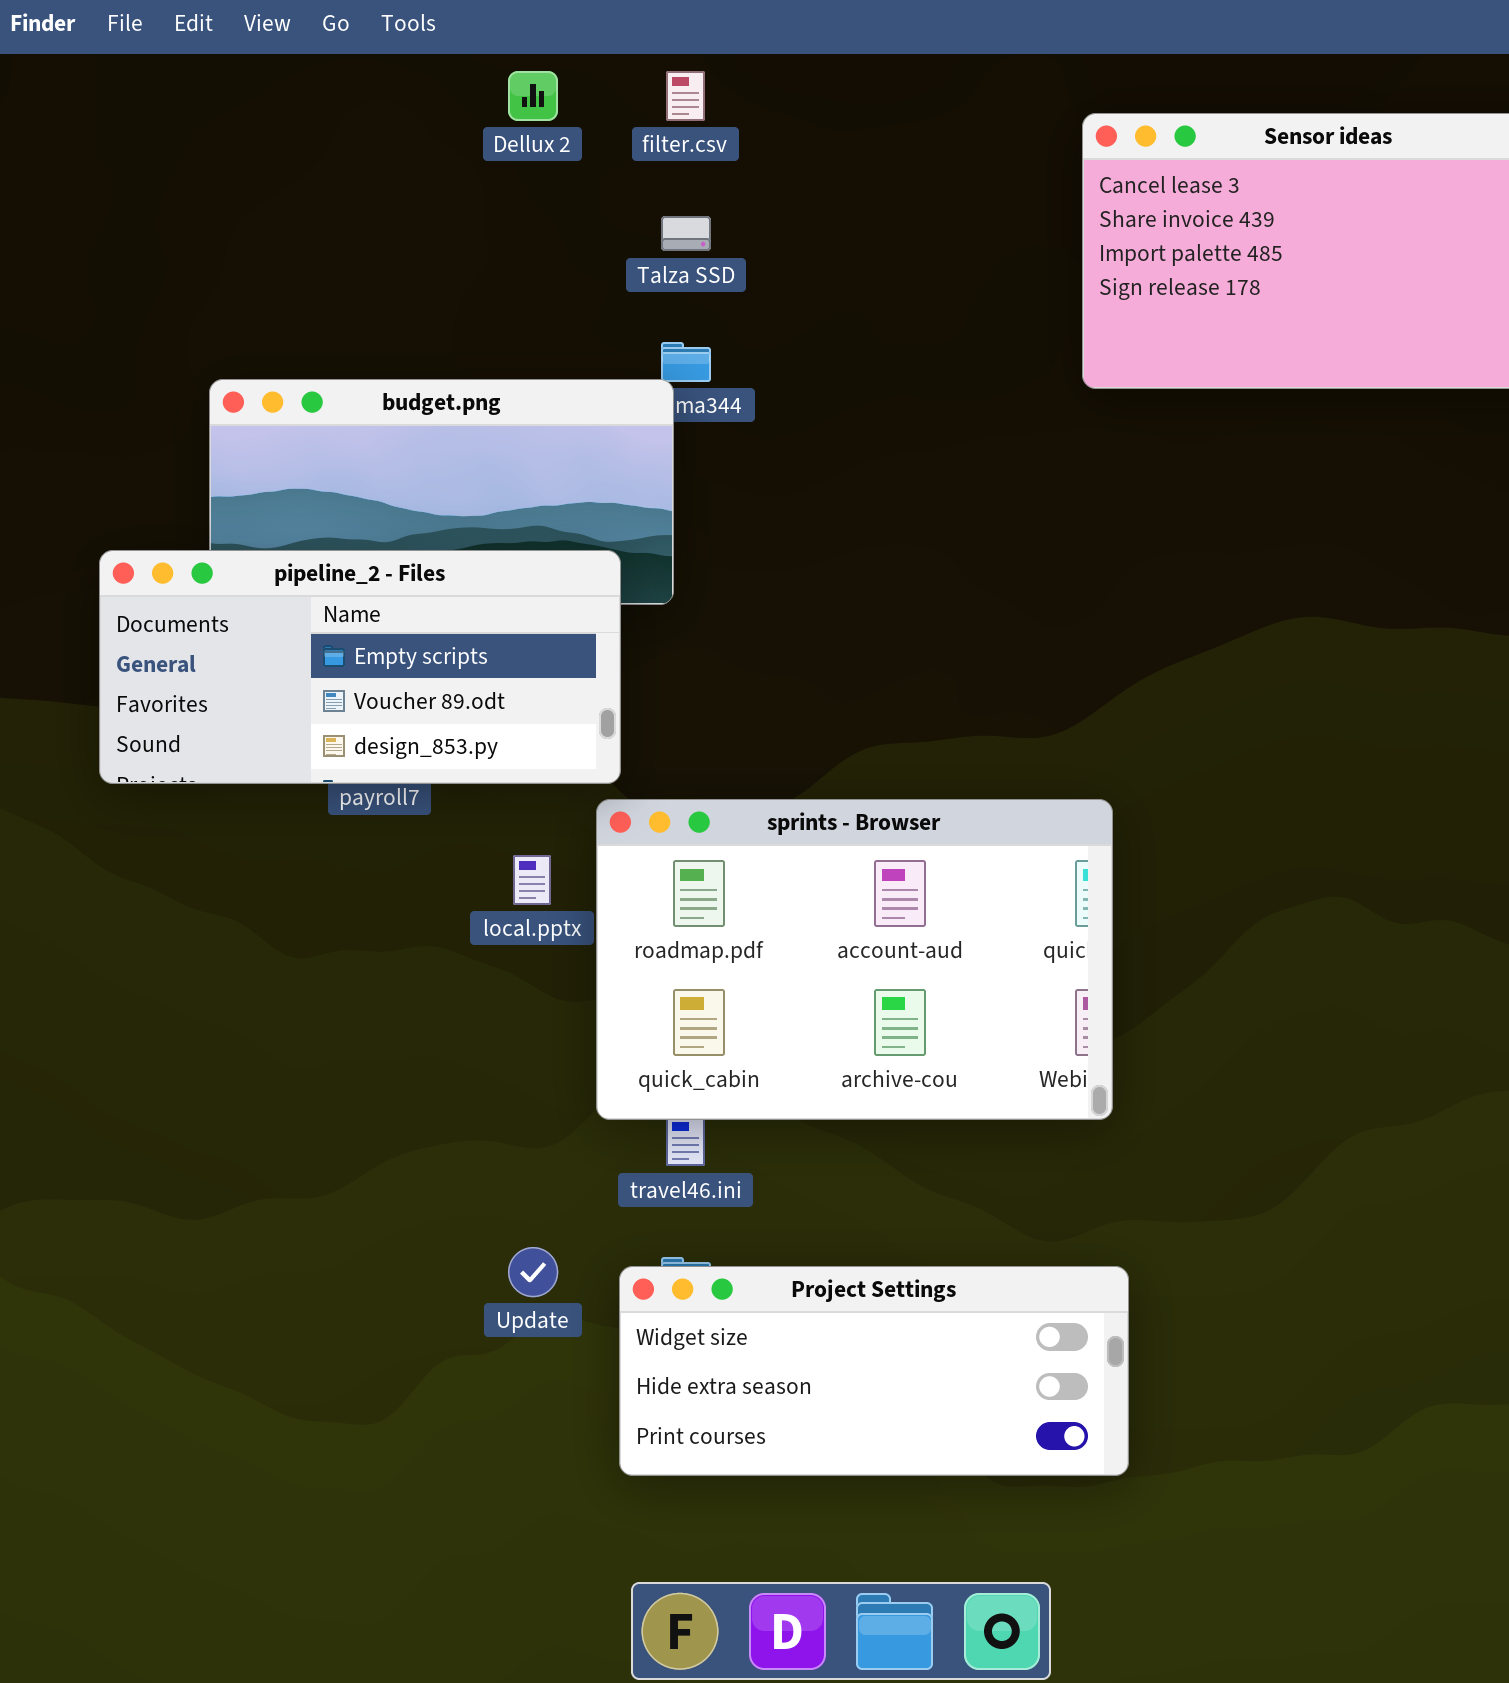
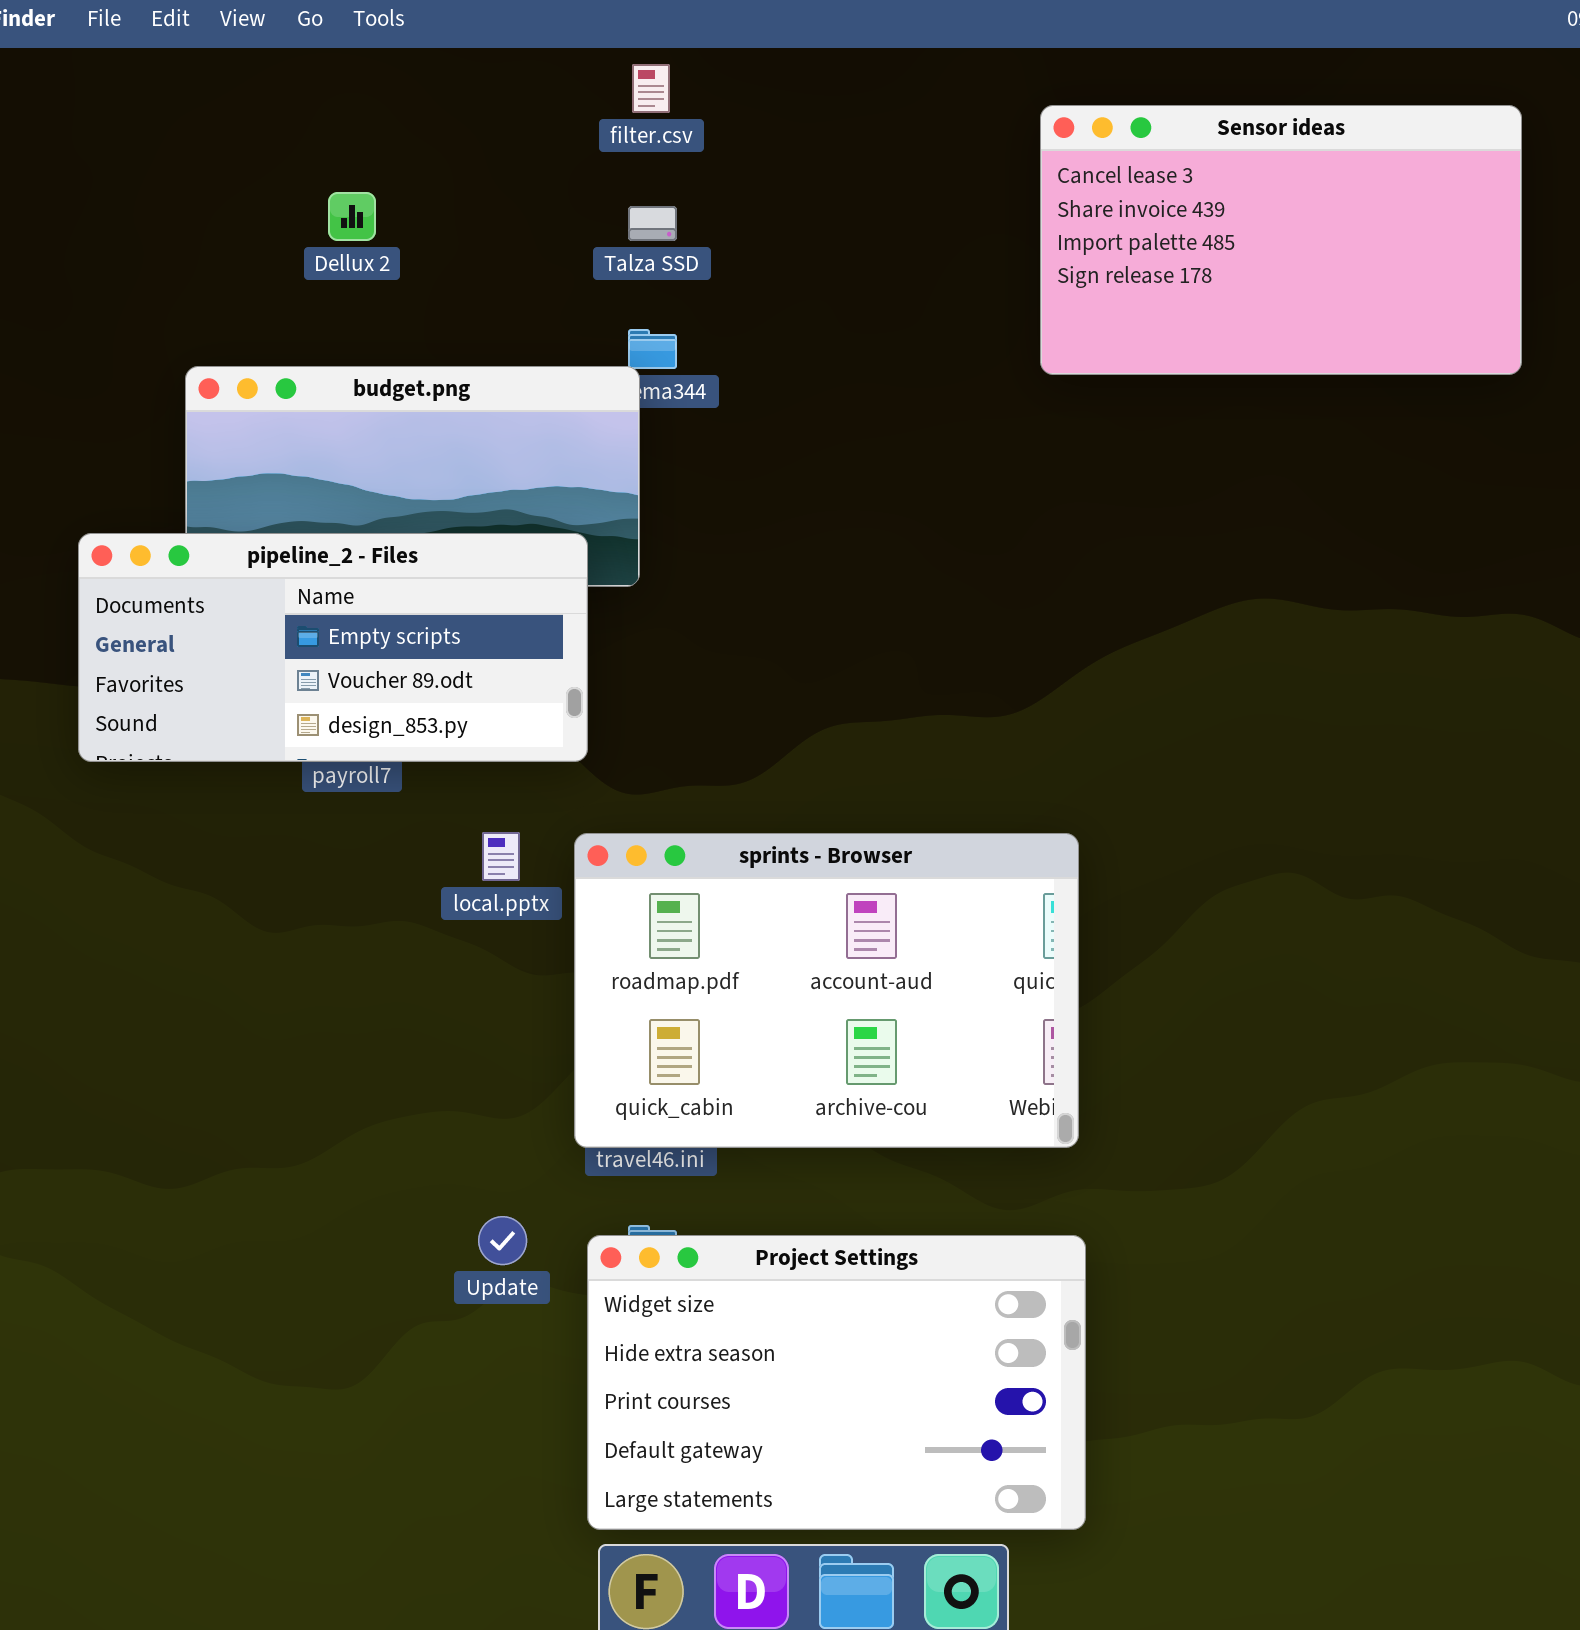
Dellux 2: [508,71,558,121] -> [328,192,376,241], moved
sprints - Browser: [596,799,1113,1120] -> [574,833,1079,1148], moved
Project Settings: [619,1266,1129,1476] -> [587,1235,1086,1530], resized

